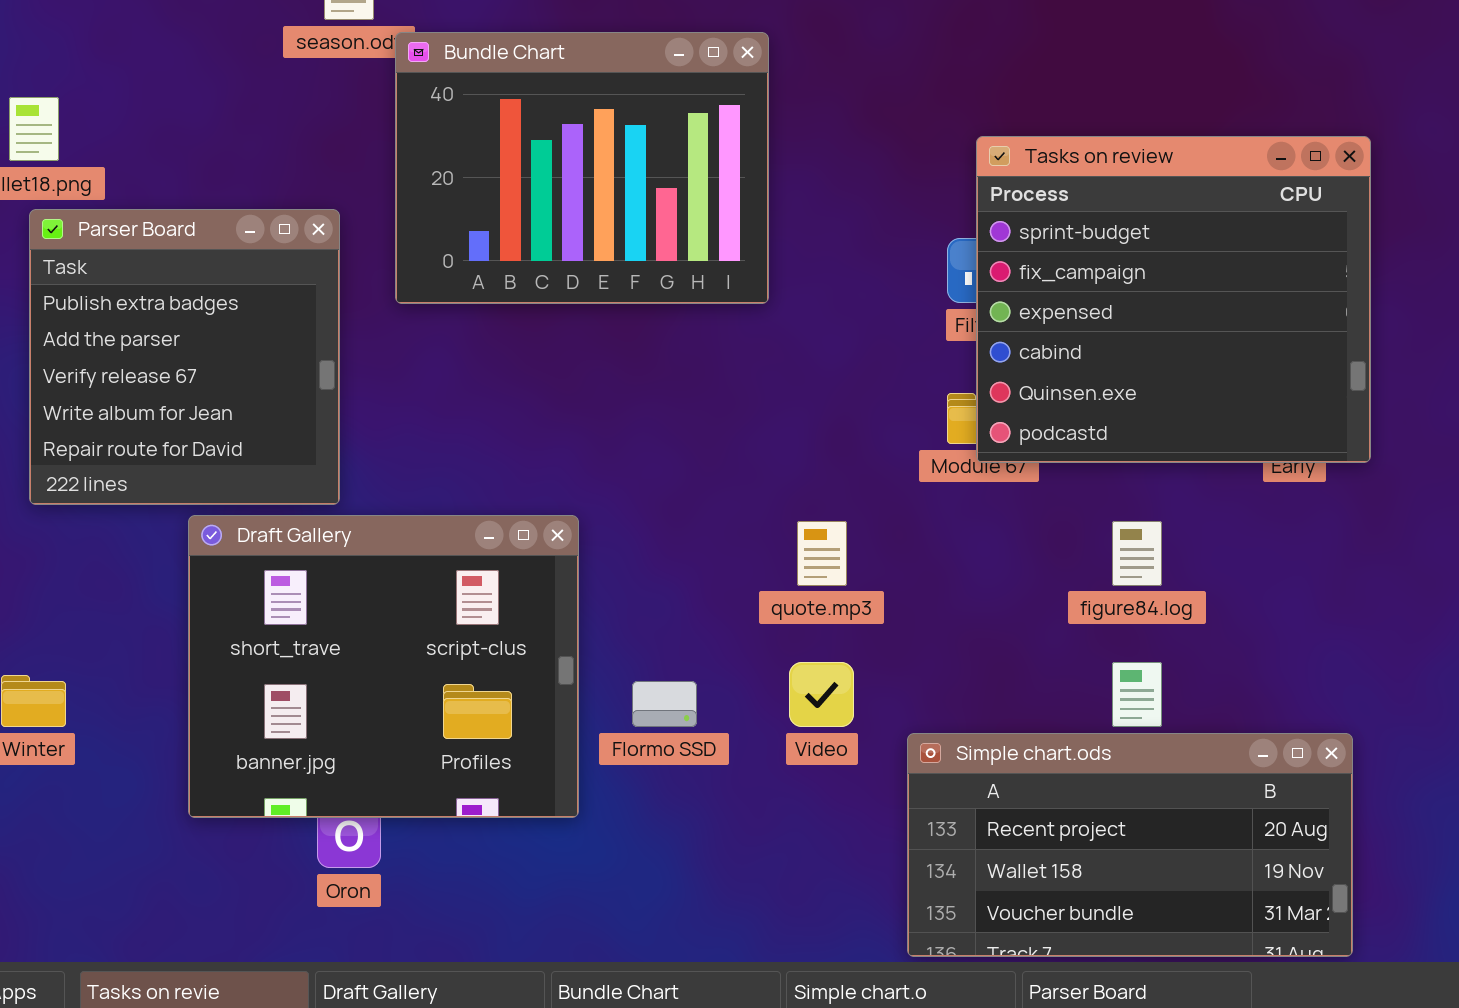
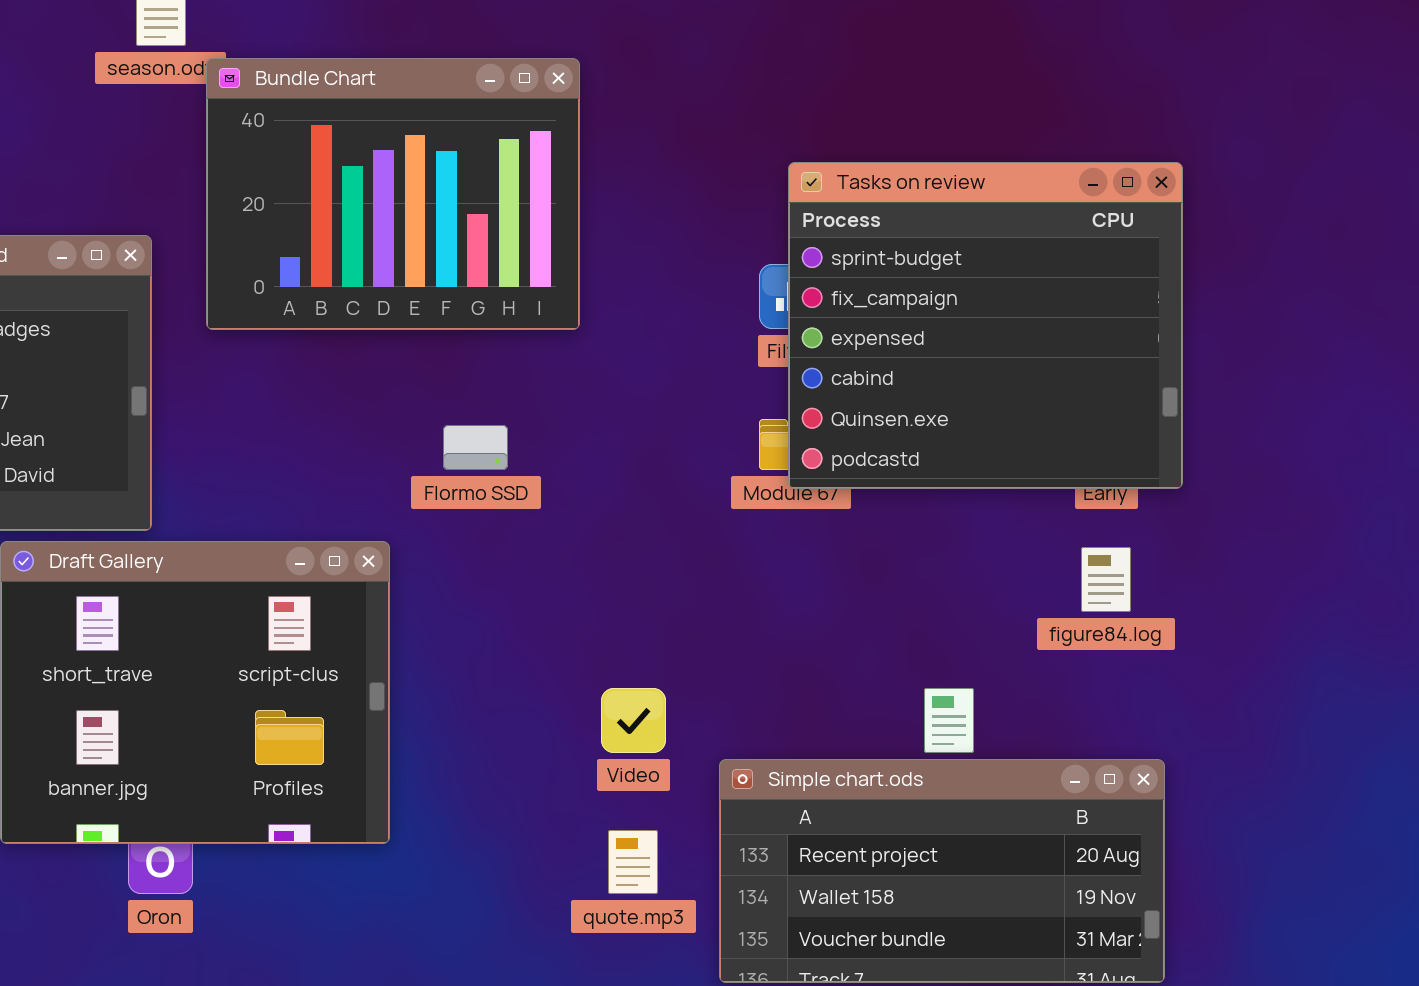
quote.mp3: [797,521,847,586] -> [608,830,658,894], moved
figure84.log: [1112,521,1162,586] -> [1081,547,1131,612], moved
Flormo SSD: [632,681,697,727] -> [443,425,508,470], moved

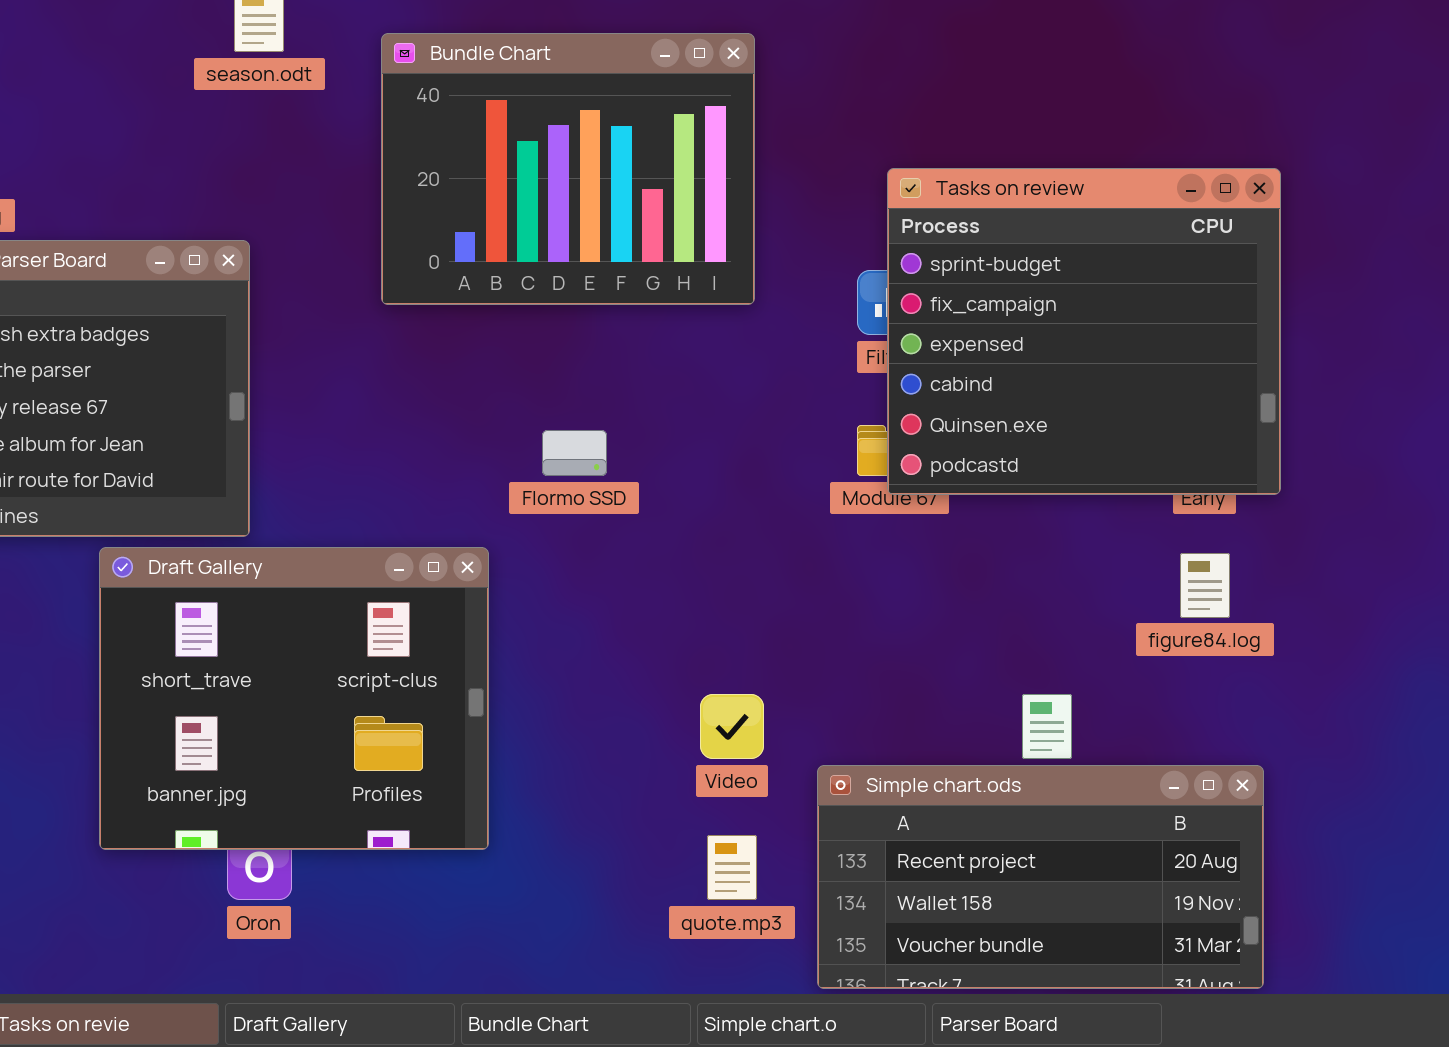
Bundle Chart: [206,58,580,330] -> [381,33,755,305], moved

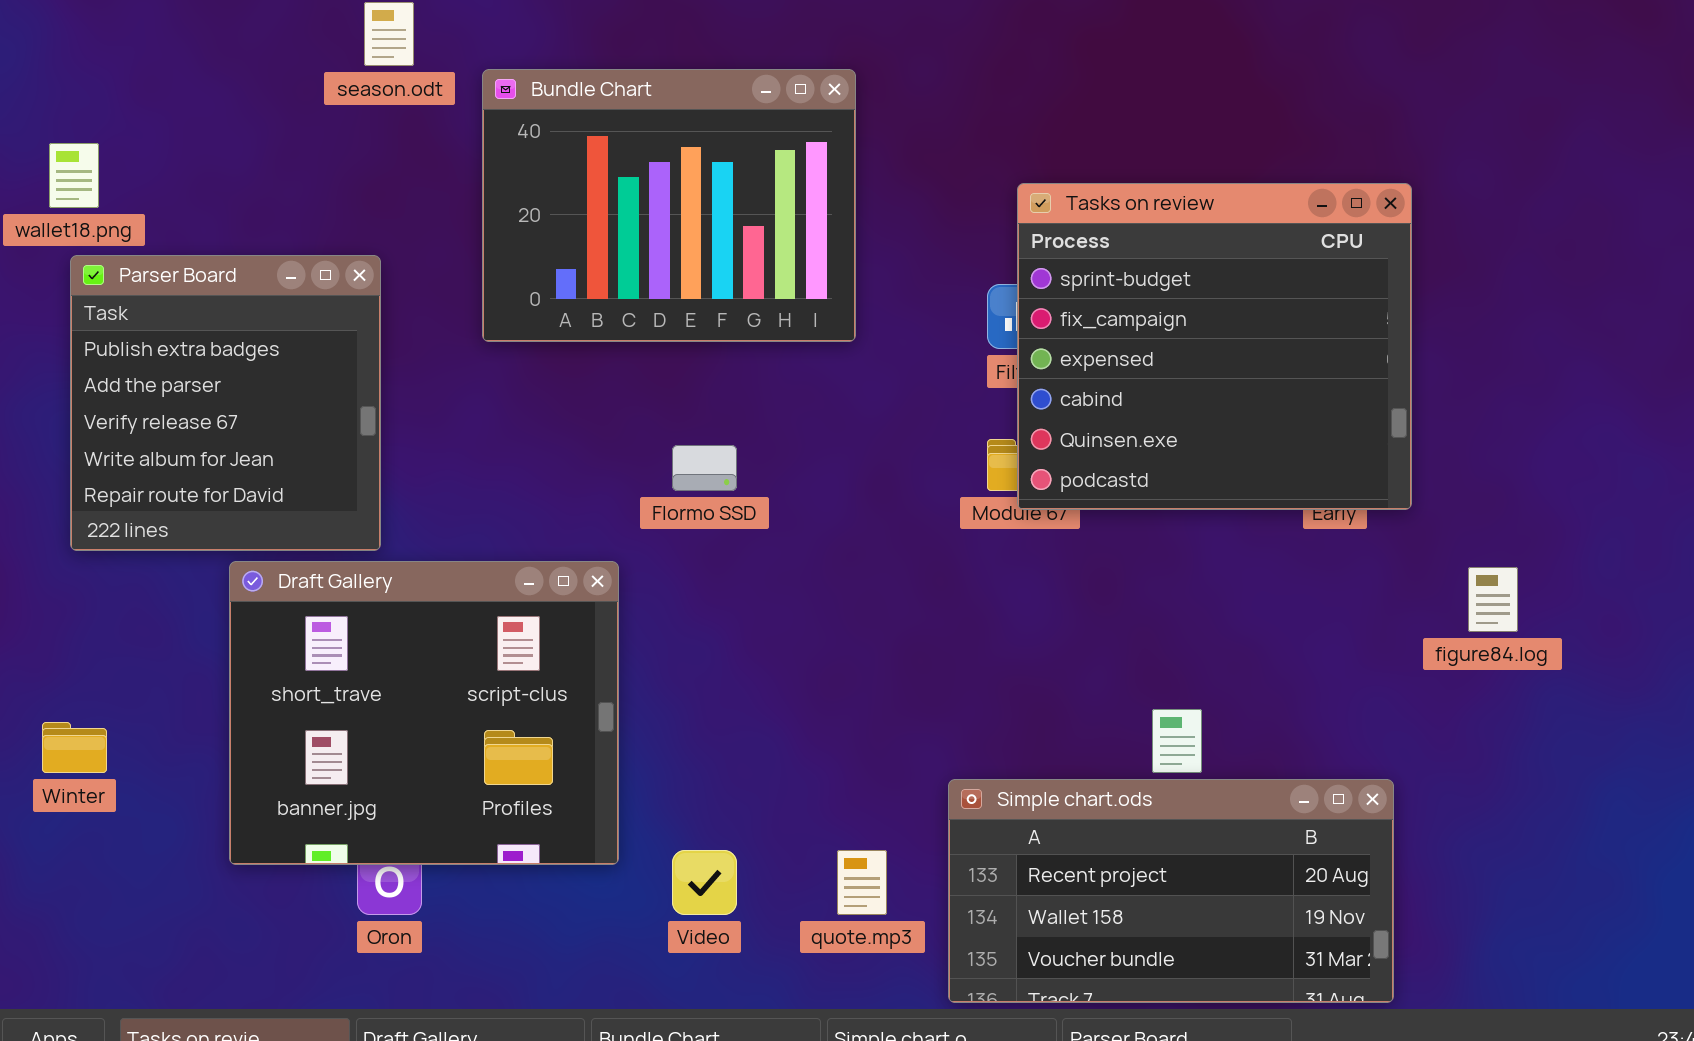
Bundle Chart: [381,33,755,305] -> [482,69,856,342], moved
figure84.log: [1180,553,1230,618] -> [1468,567,1518,632], moved
Video: [700,694,764,759] -> [672,850,737,915], moved

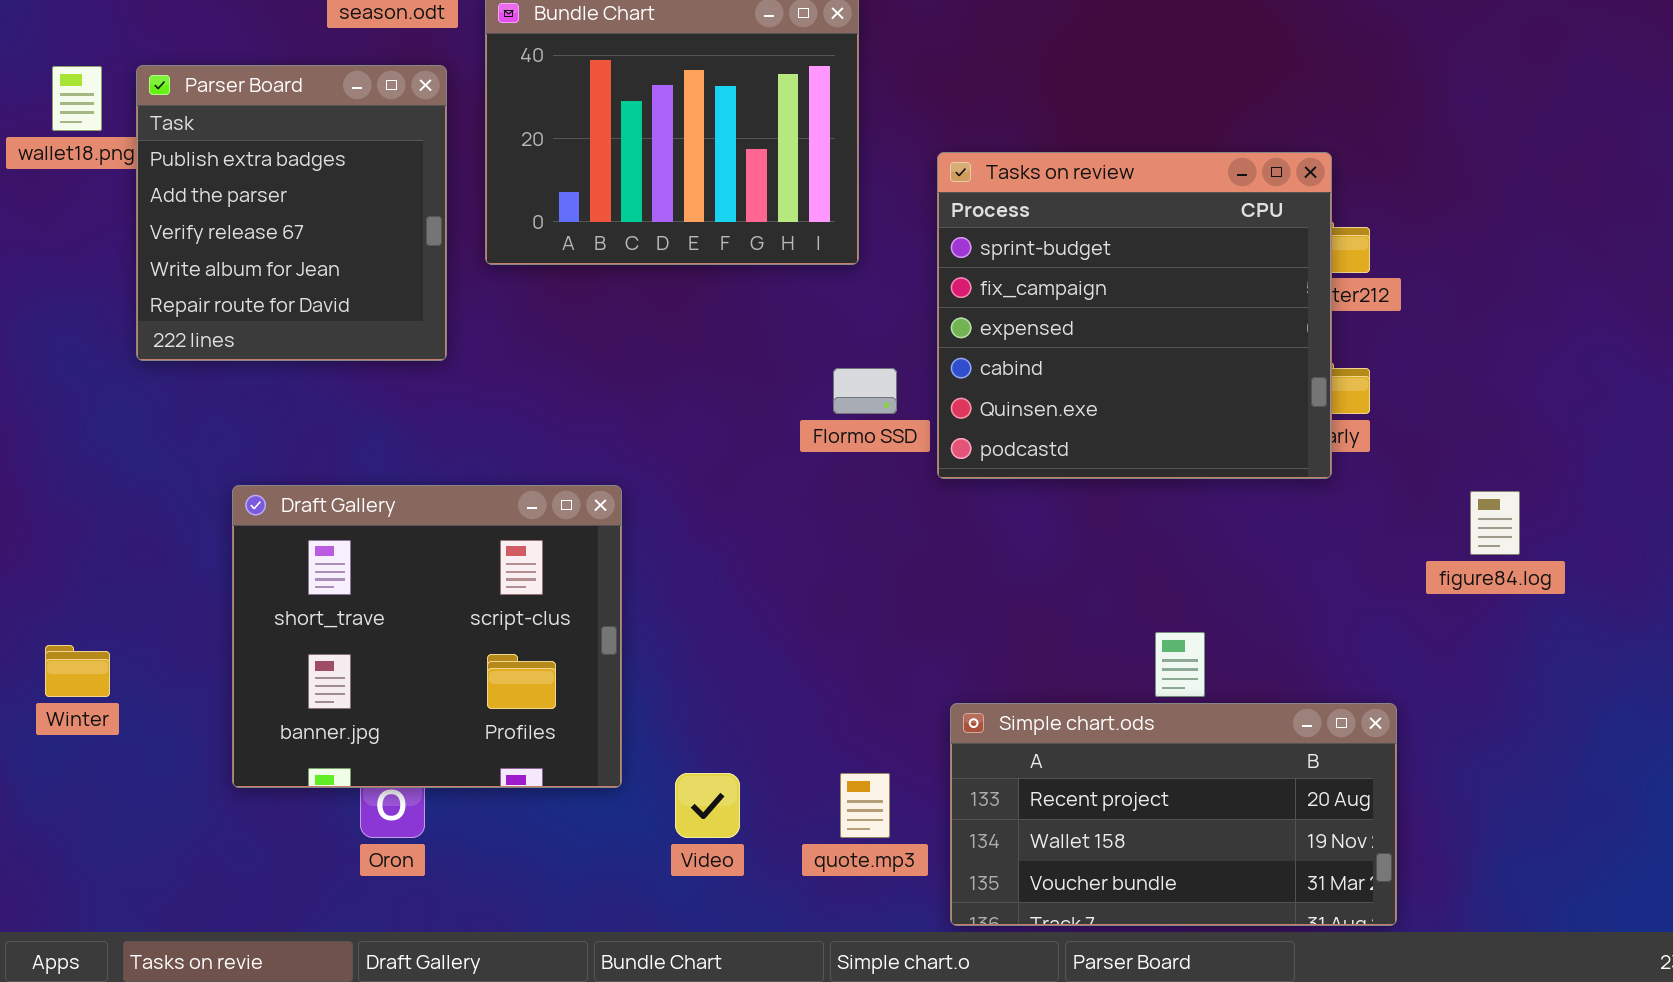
Tasks on review: [1017,183,1412,510] -> [937,152,1332,479], moved
Parser Board: [70,255,381,551] -> [136,65,447,361], moved
Flormo SSD: [672,445,737,491] -> [833,368,897,414], moved

